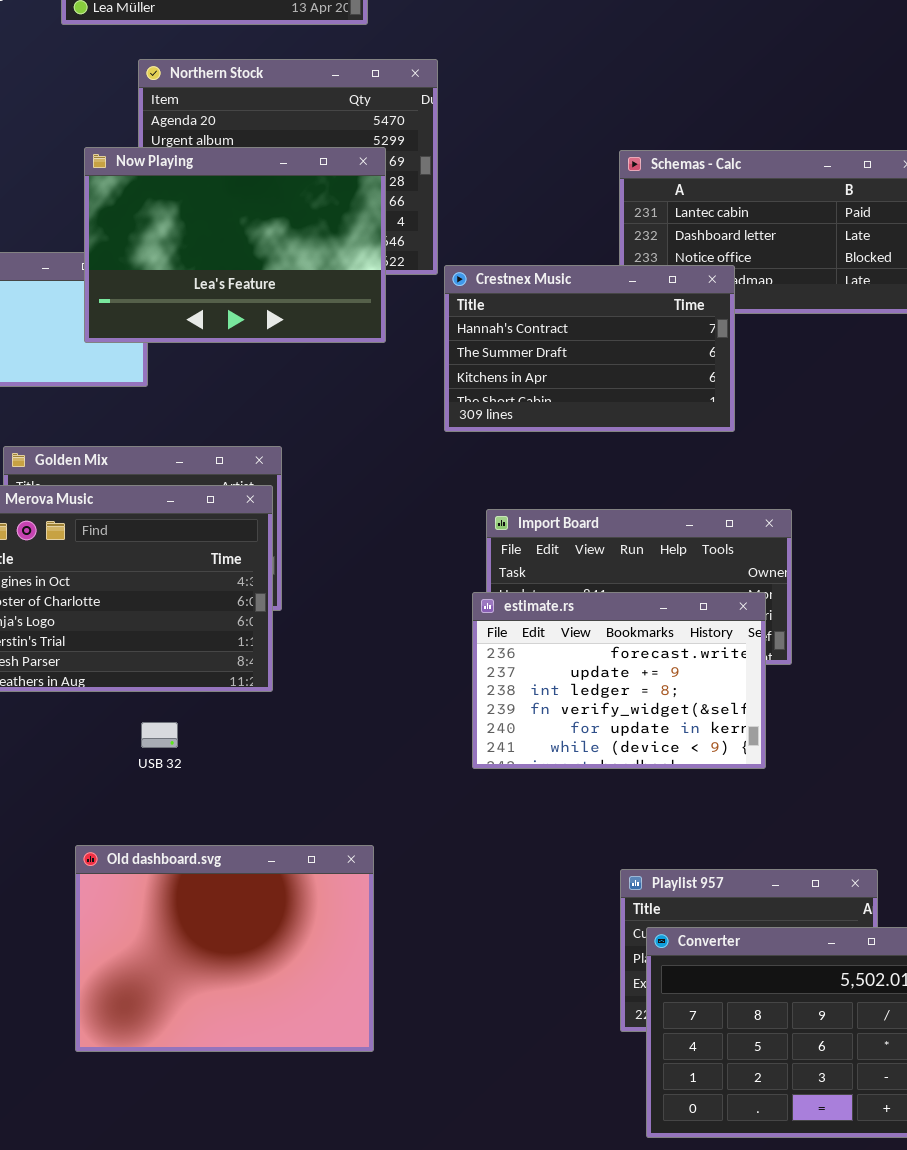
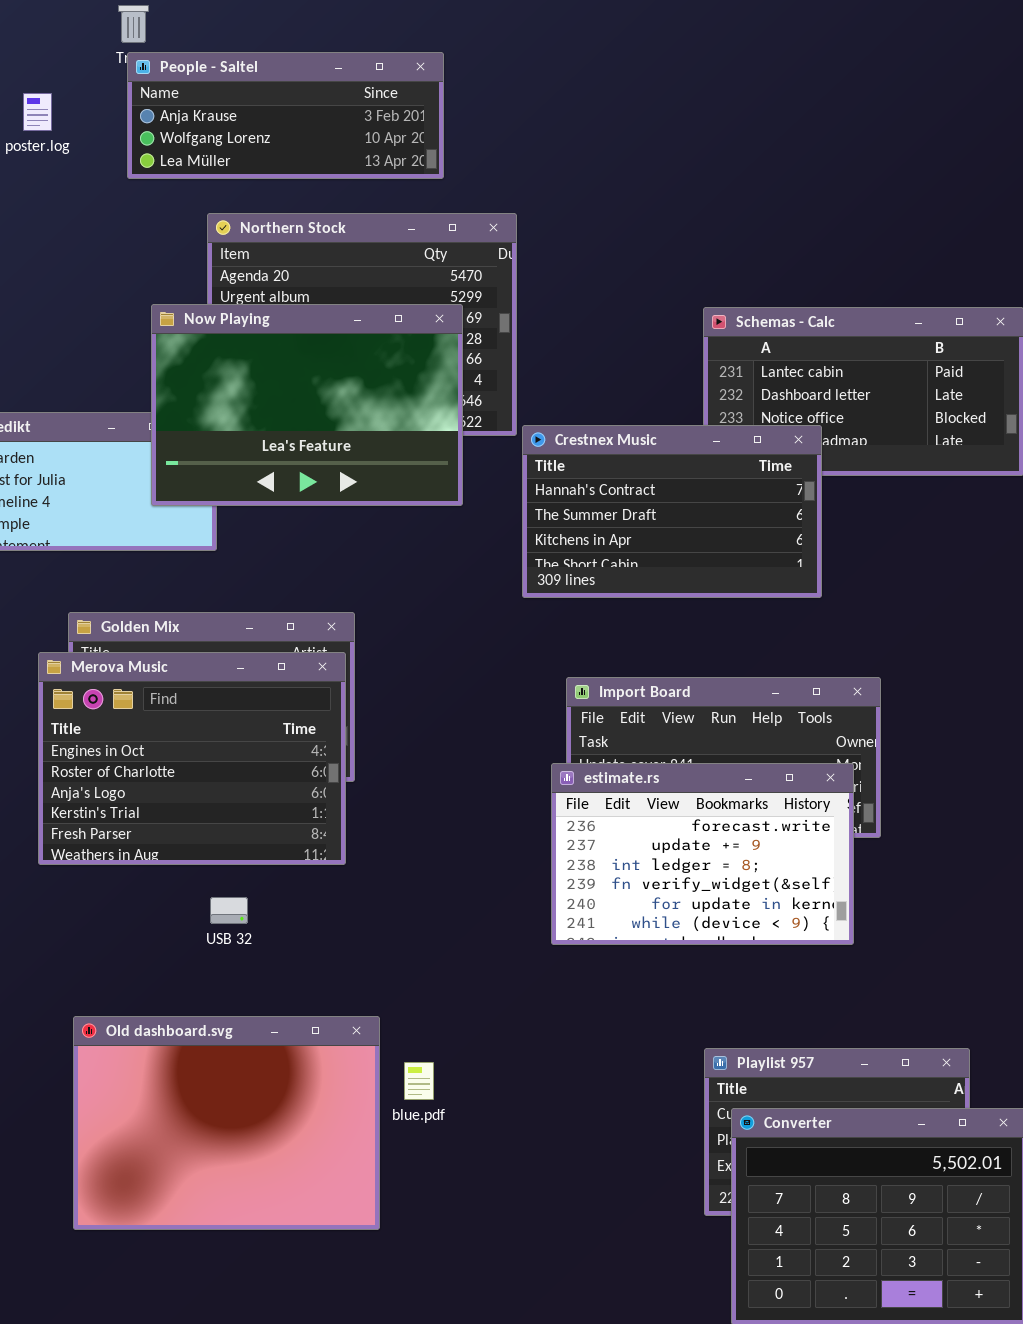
Old dashboard.svg: [75,845,374,1052] -> [73,1016,380,1230], moved

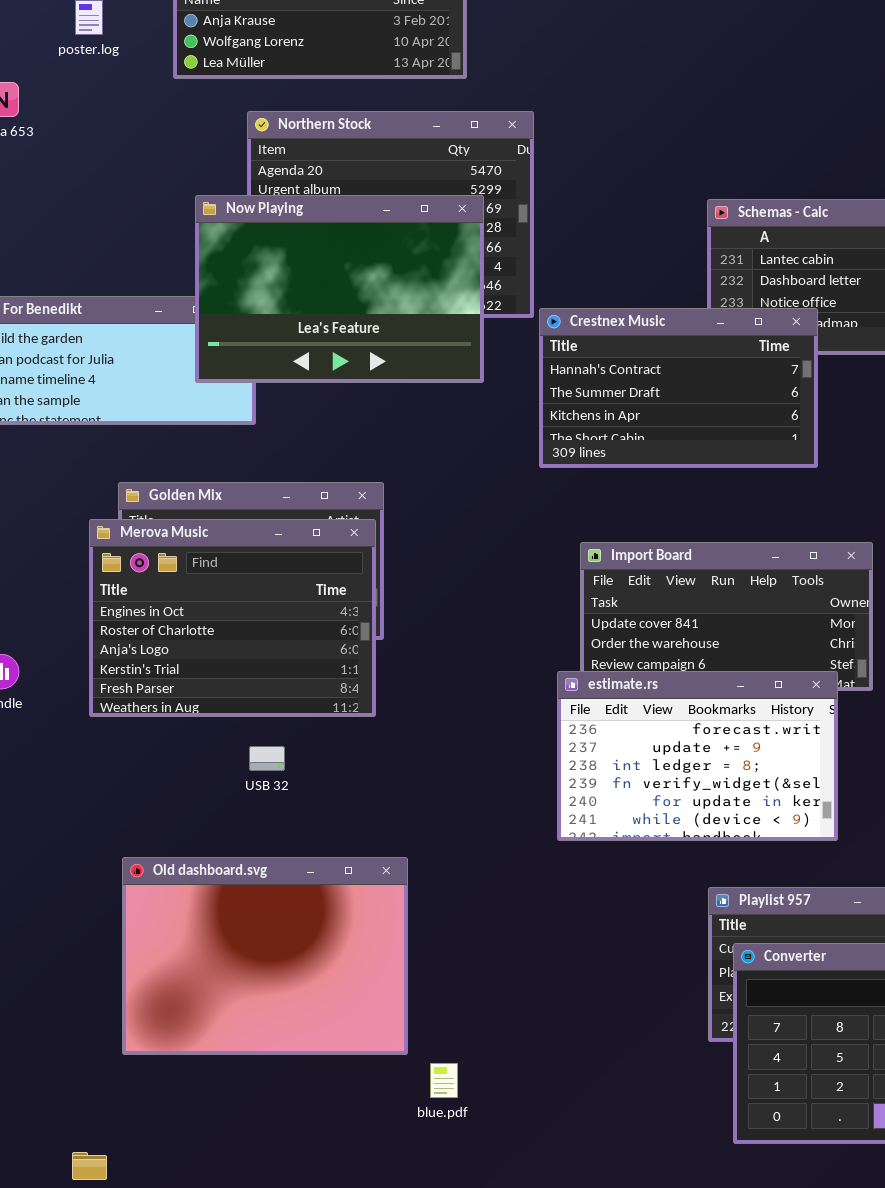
estimate.rs: [551,763,854,945] -> [557,671,838,841], moved
blue.pdf: [404,1062,434,1100] -> [430,1063,458,1098], moved

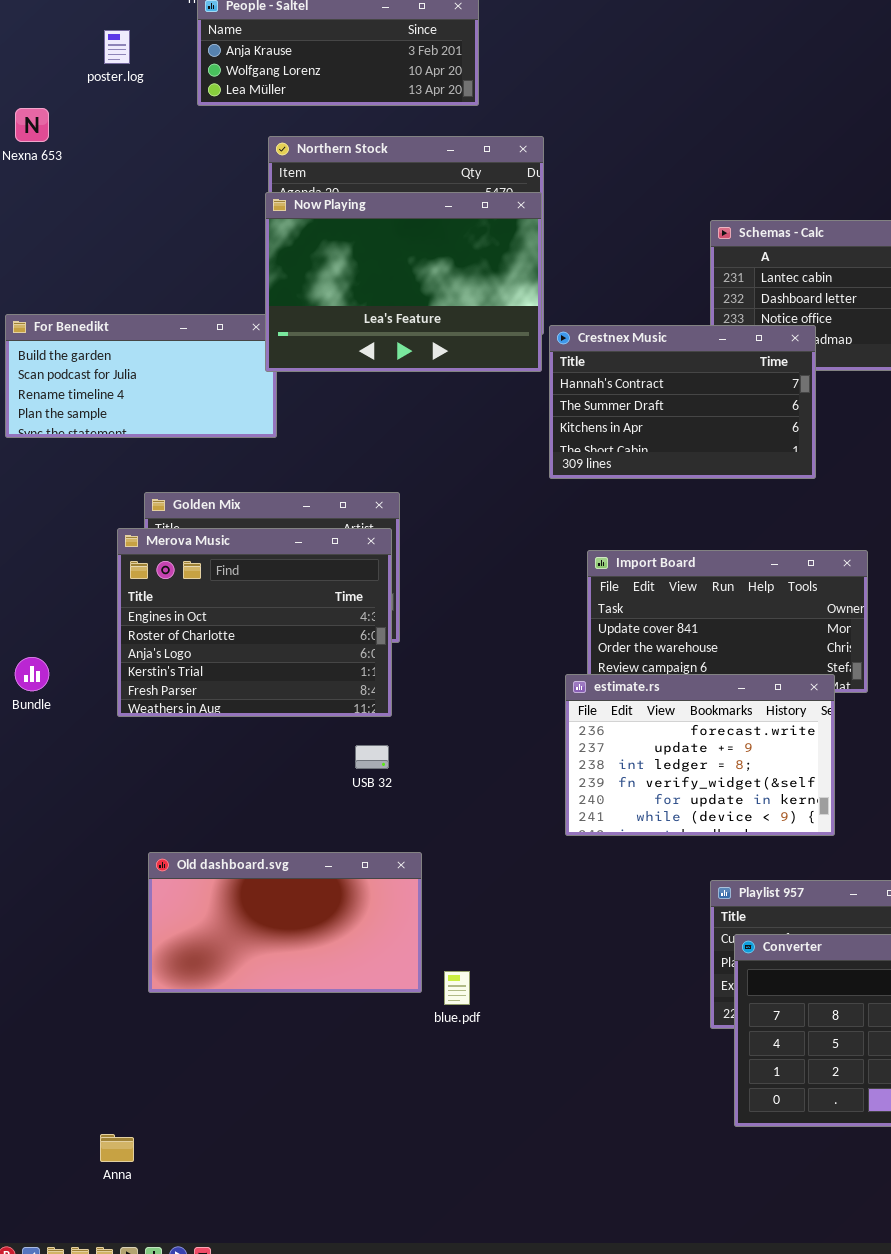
Now Playing: [195,195,484,383] -> [265,192,542,372], moved
USB 32: [249,746,285,771] -> [355,745,389,769], moved
Old dashboard.svg: [122,857,408,1055] -> [148,852,422,993], resized
blue.pdf: [430,1063,458,1098] -> [444,971,470,1005], moved

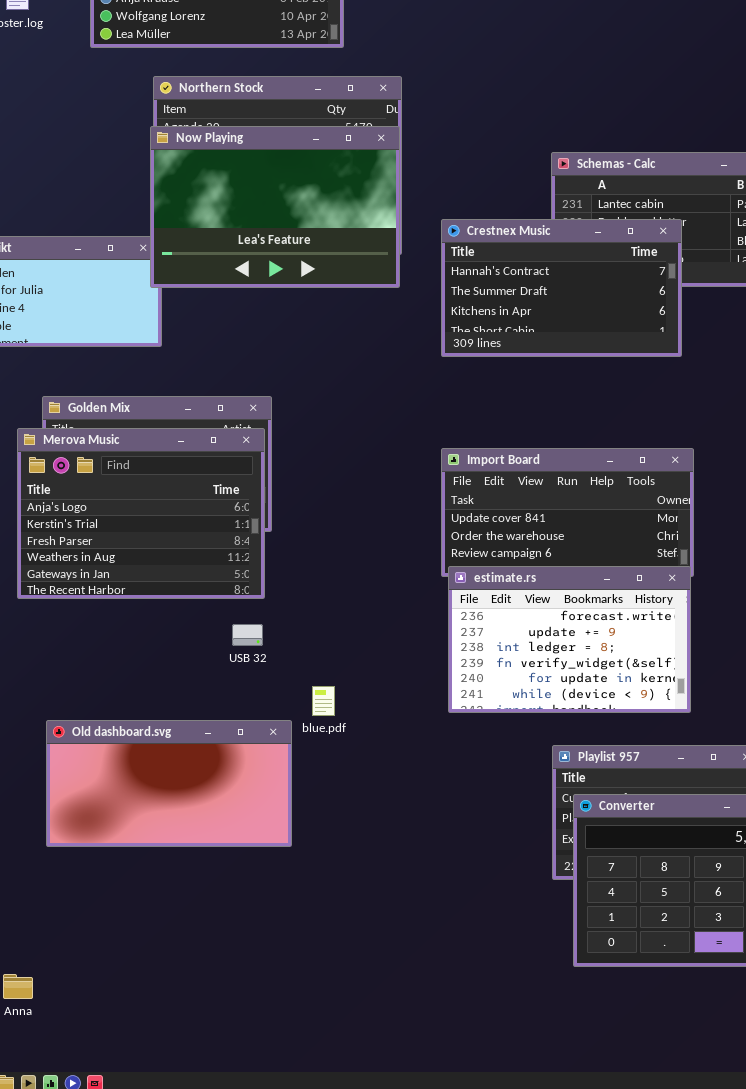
Crestnex Music: [549,325,816,479] -> [441,219,682,357], moved
Merova Music: [117,528,392,717] -> [17,428,265,599], scrolled down 2 rows
estimate.rs: [565,674,835,836] -> [448,566,691,713], moved
blue.pdf: [444,971,470,1005] -> [312,686,335,716], moved

